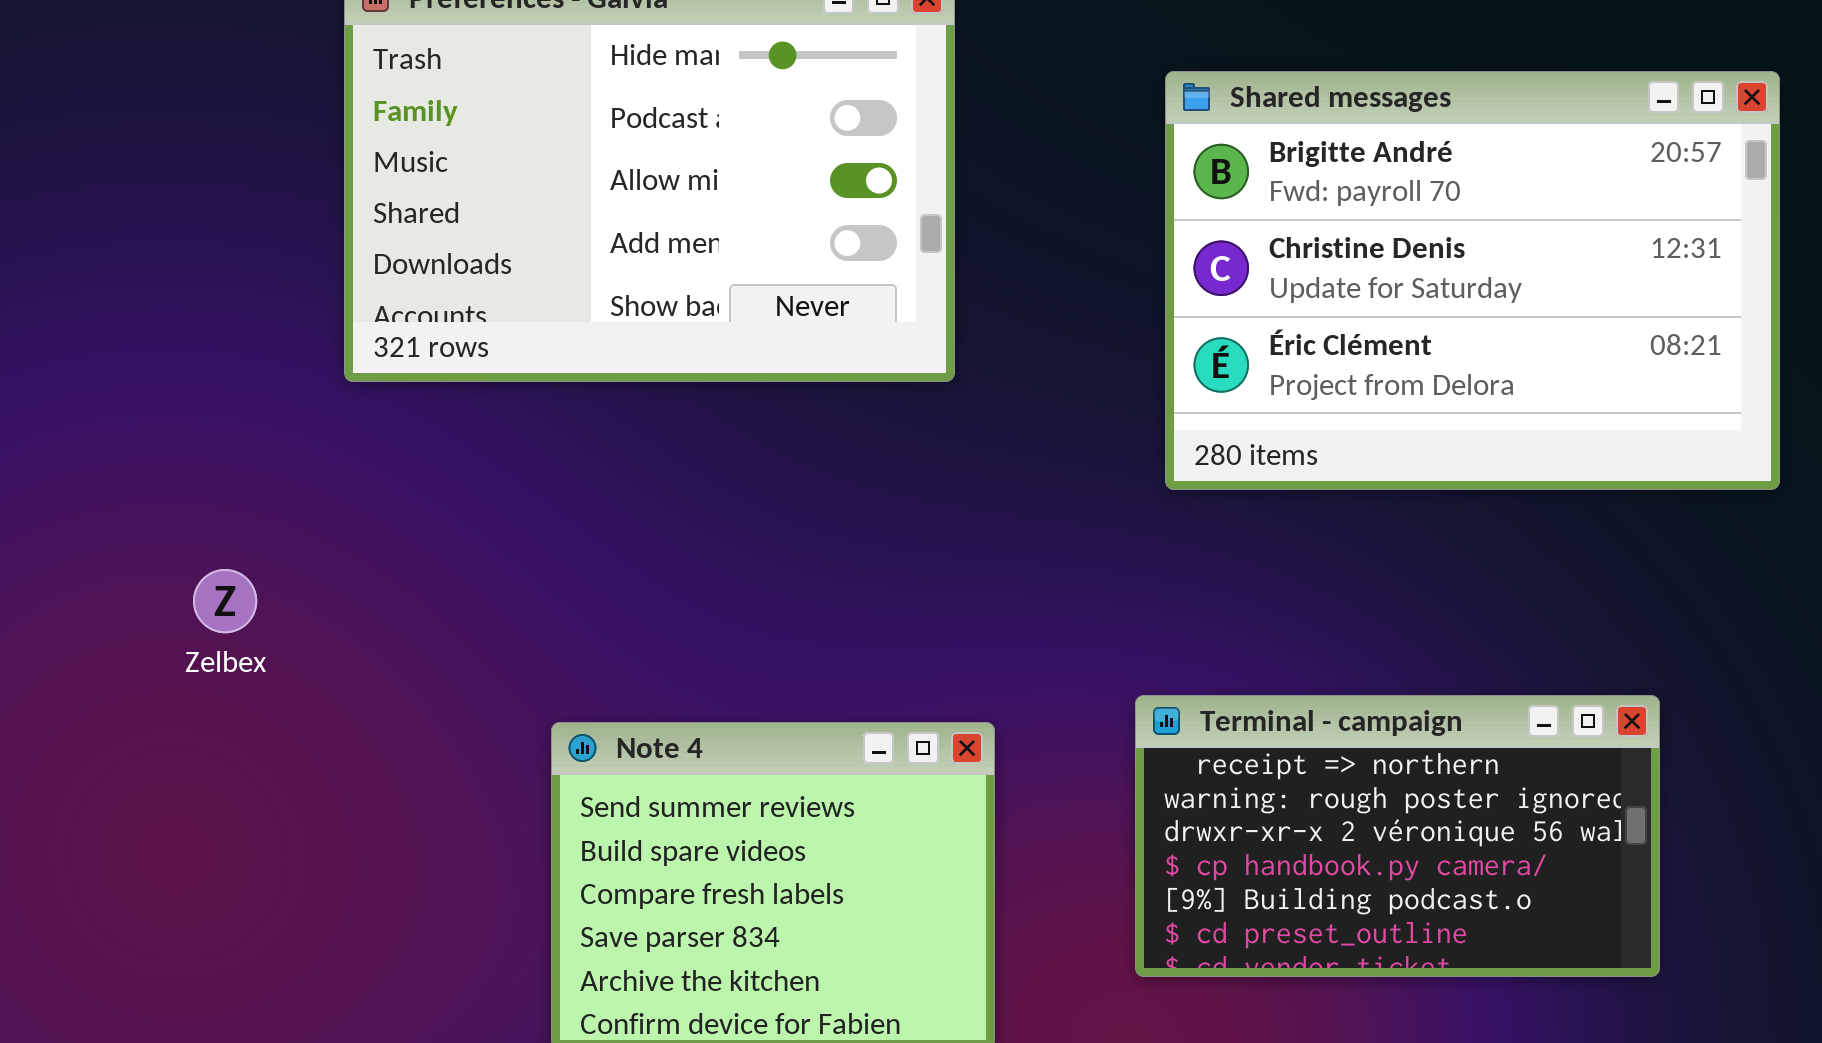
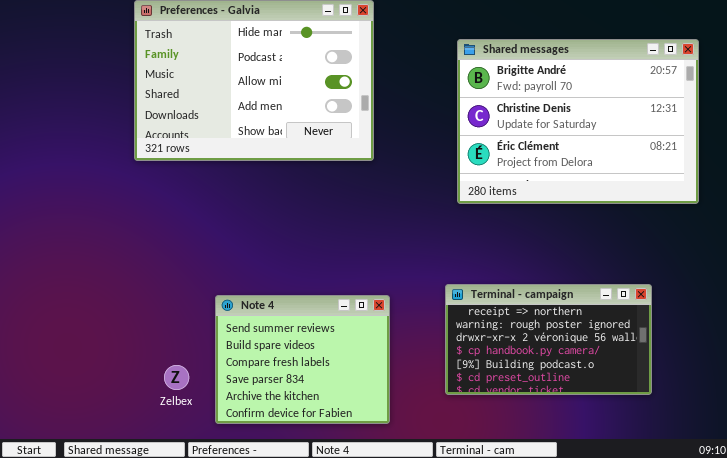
Zelbex: [193,569,257,633] -> [164,365,189,390], moved

